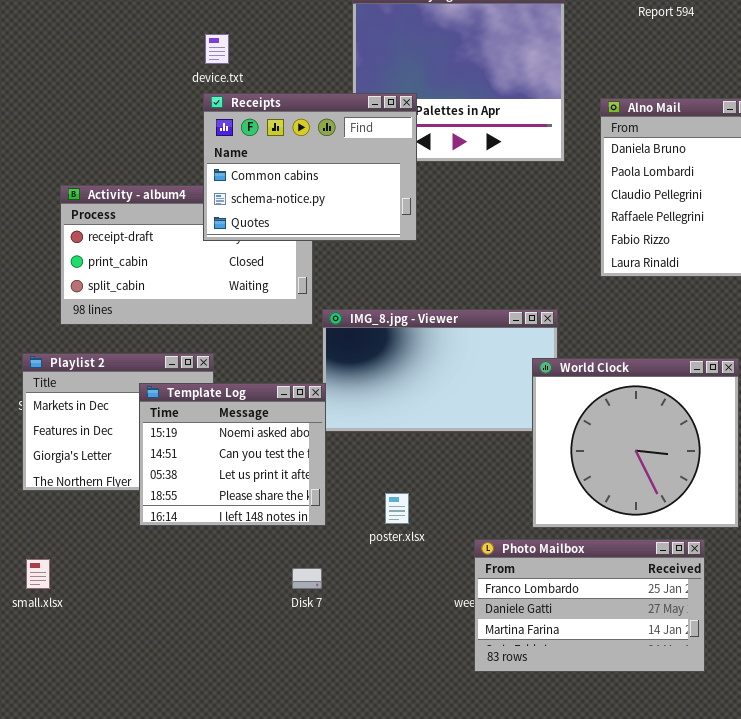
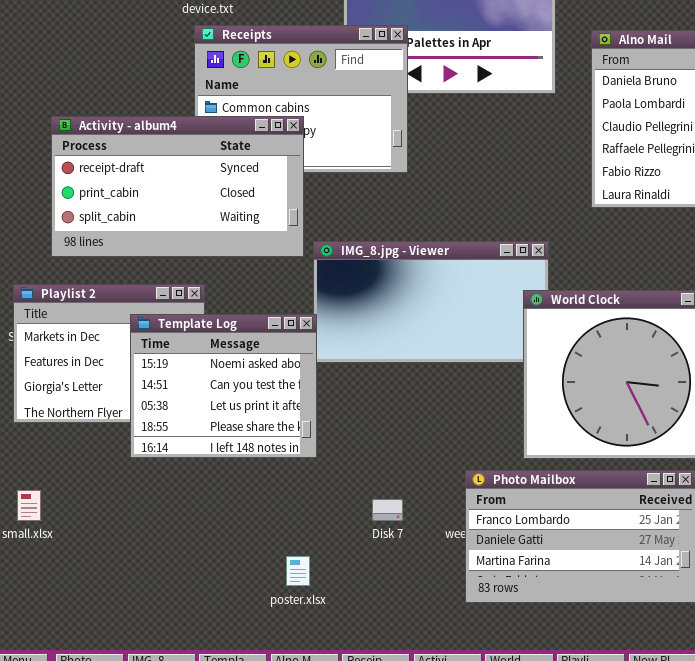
Activity - album4: [60,185,313,325] -> [51,116,304,257], raised
poster.xlsx: [385,493,409,524] -> [286,556,310,586], moved
Disk 7: [292,568,322,589] -> [372,499,403,521], moved

